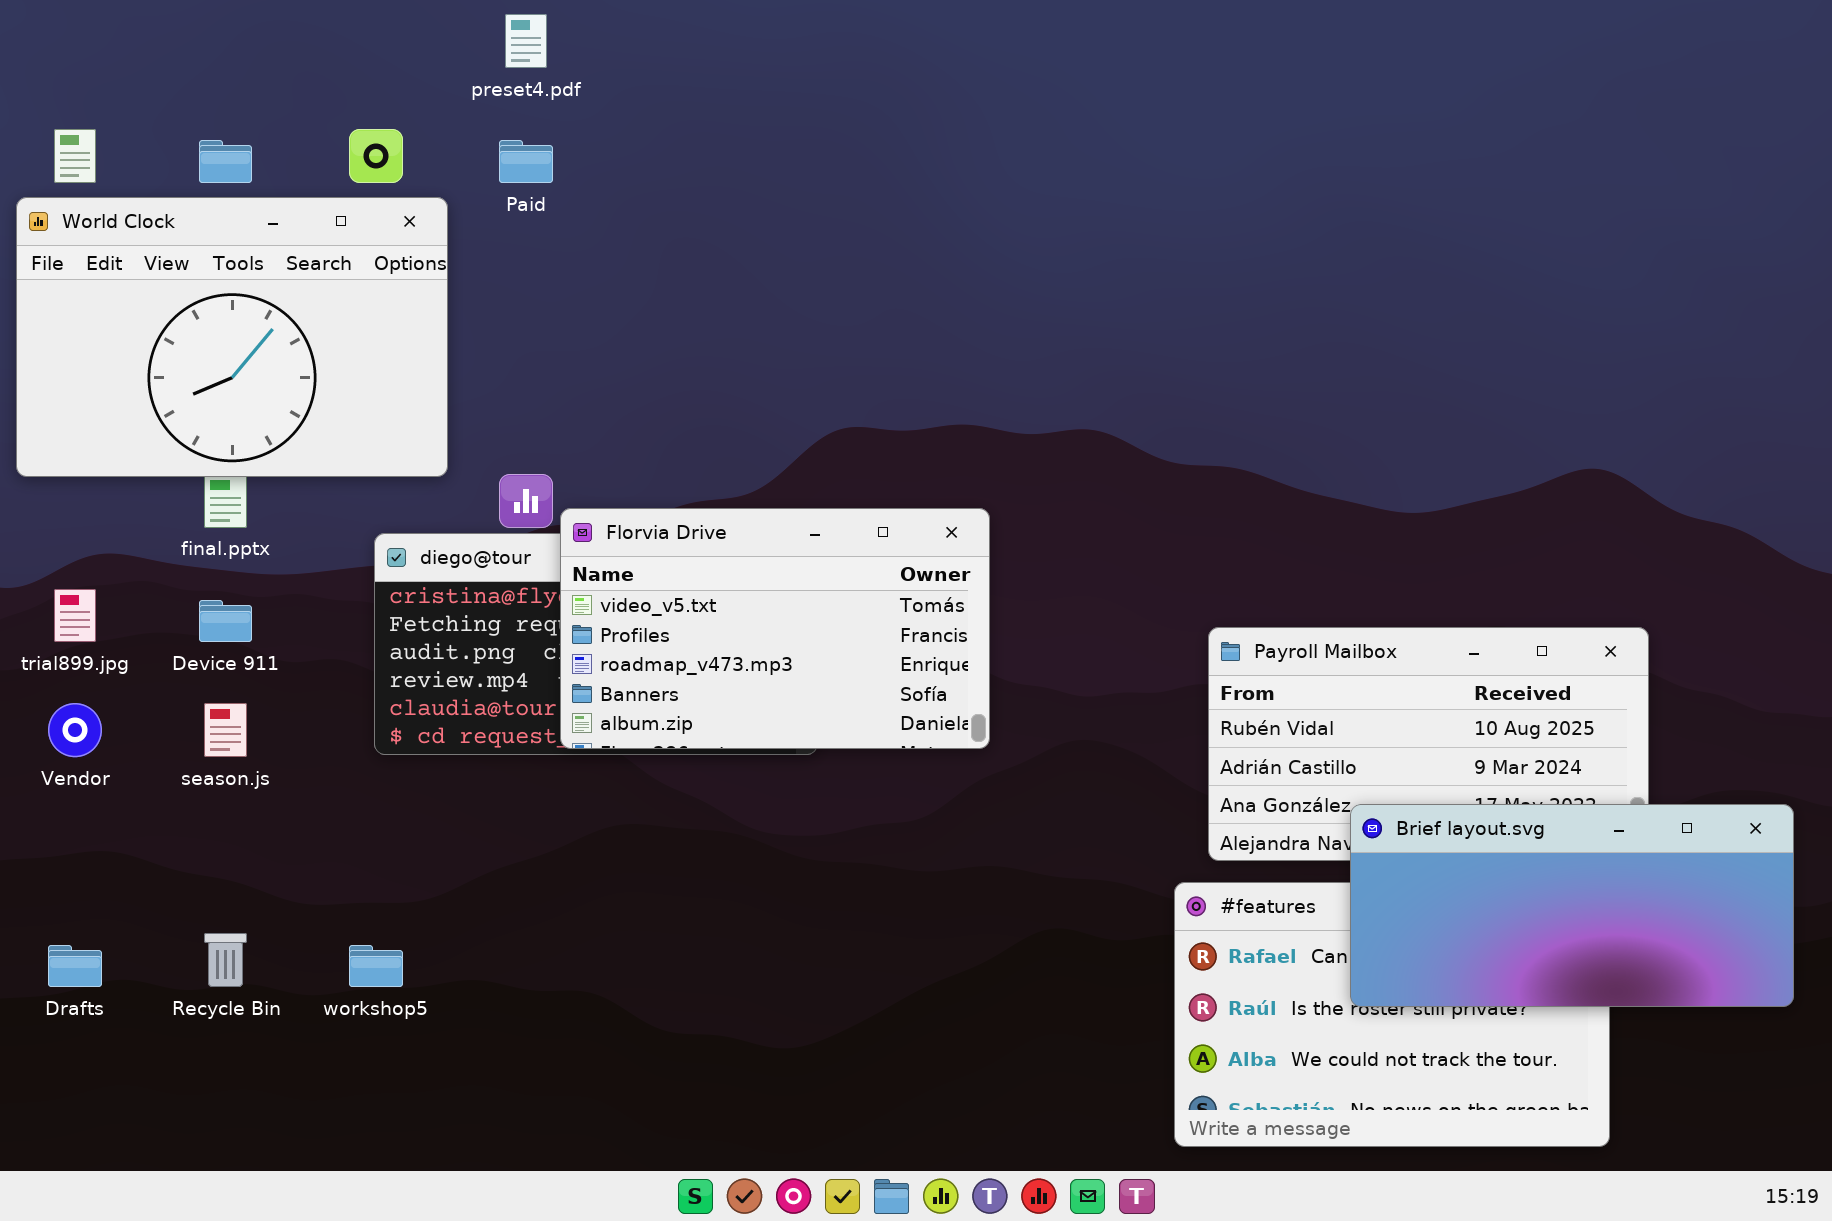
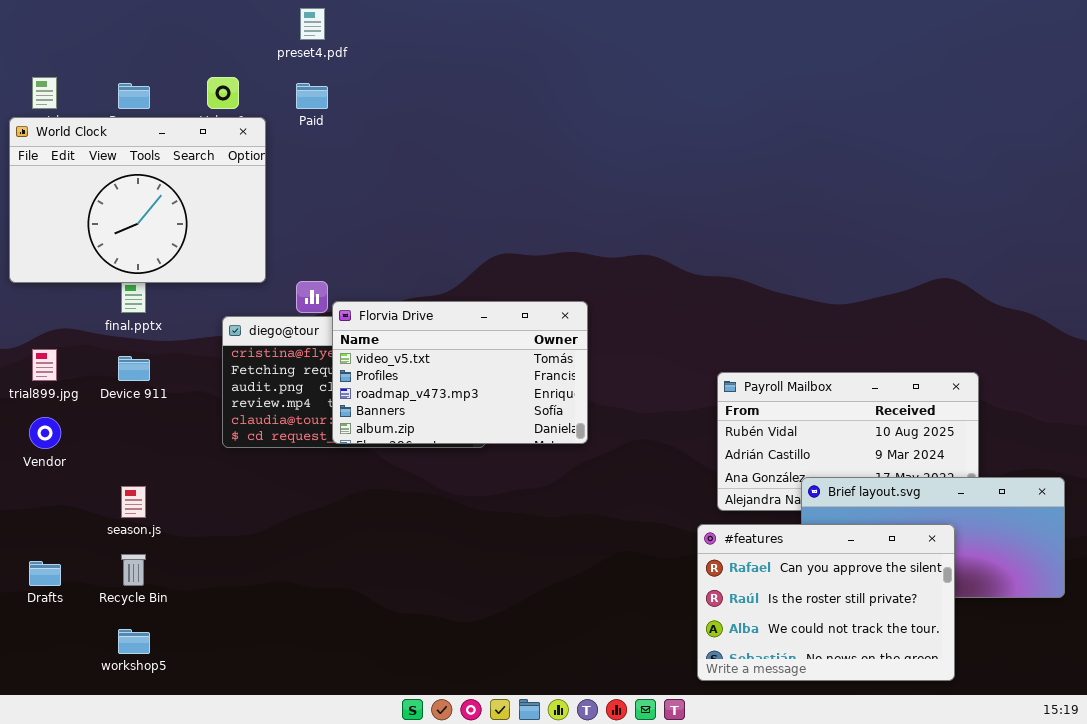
season.js: [204,703,247,757] -> [121,486,146,518], moved
#features: [1174,882,1610,1147] -> [697,524,955,681], raised
workshop5: [349,945,403,987] -> [118,629,150,654], moved

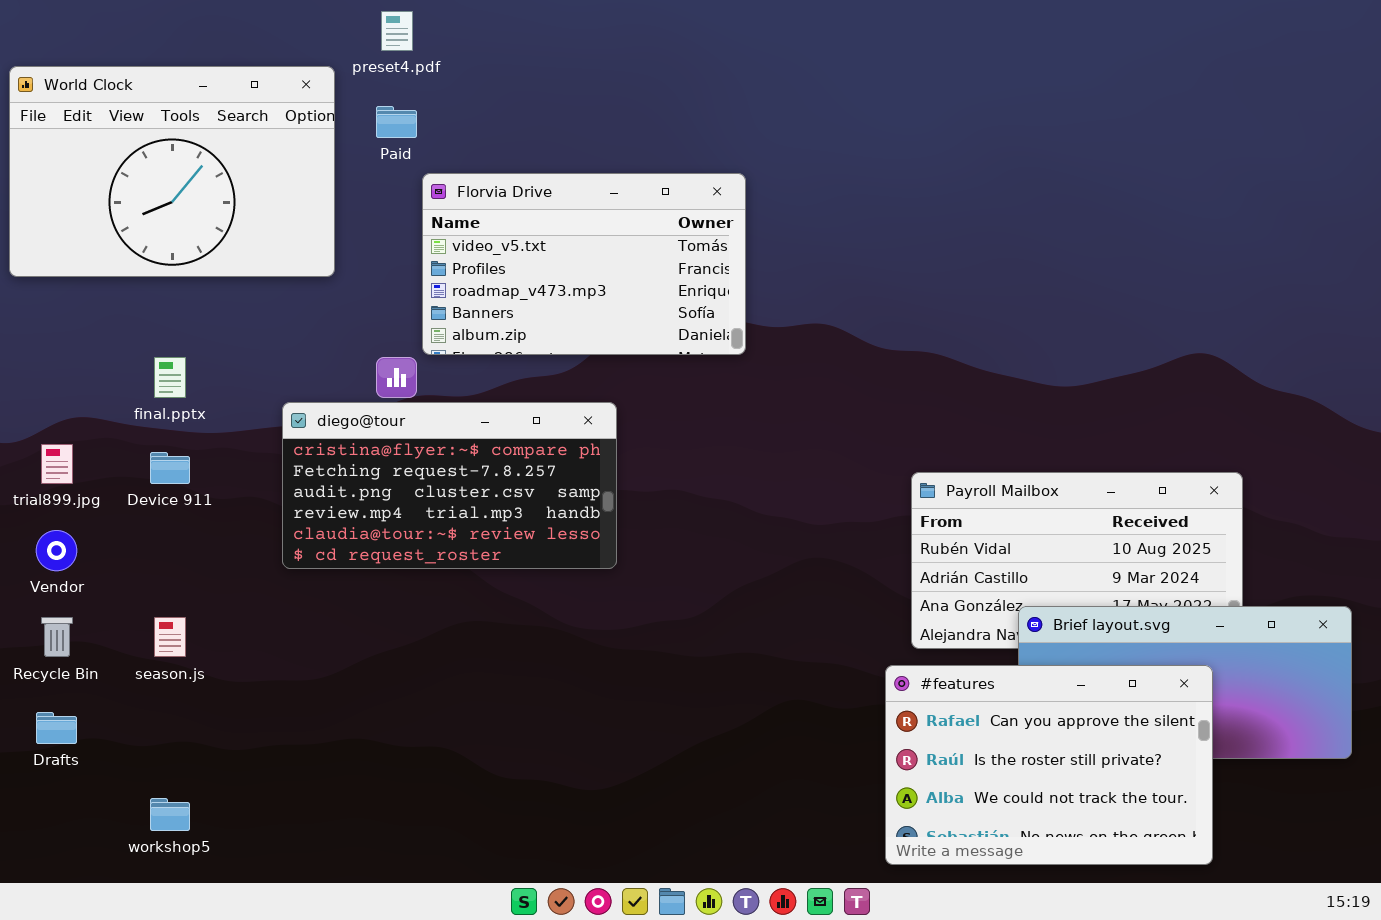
World Clock: [9,117,266,283] -> [9,66,335,277], moved
Florvia Drive: [332,301,588,444] -> [422,173,746,355], moved
Recycle Bin: [121,554,146,586] -> [41,617,73,657], moved

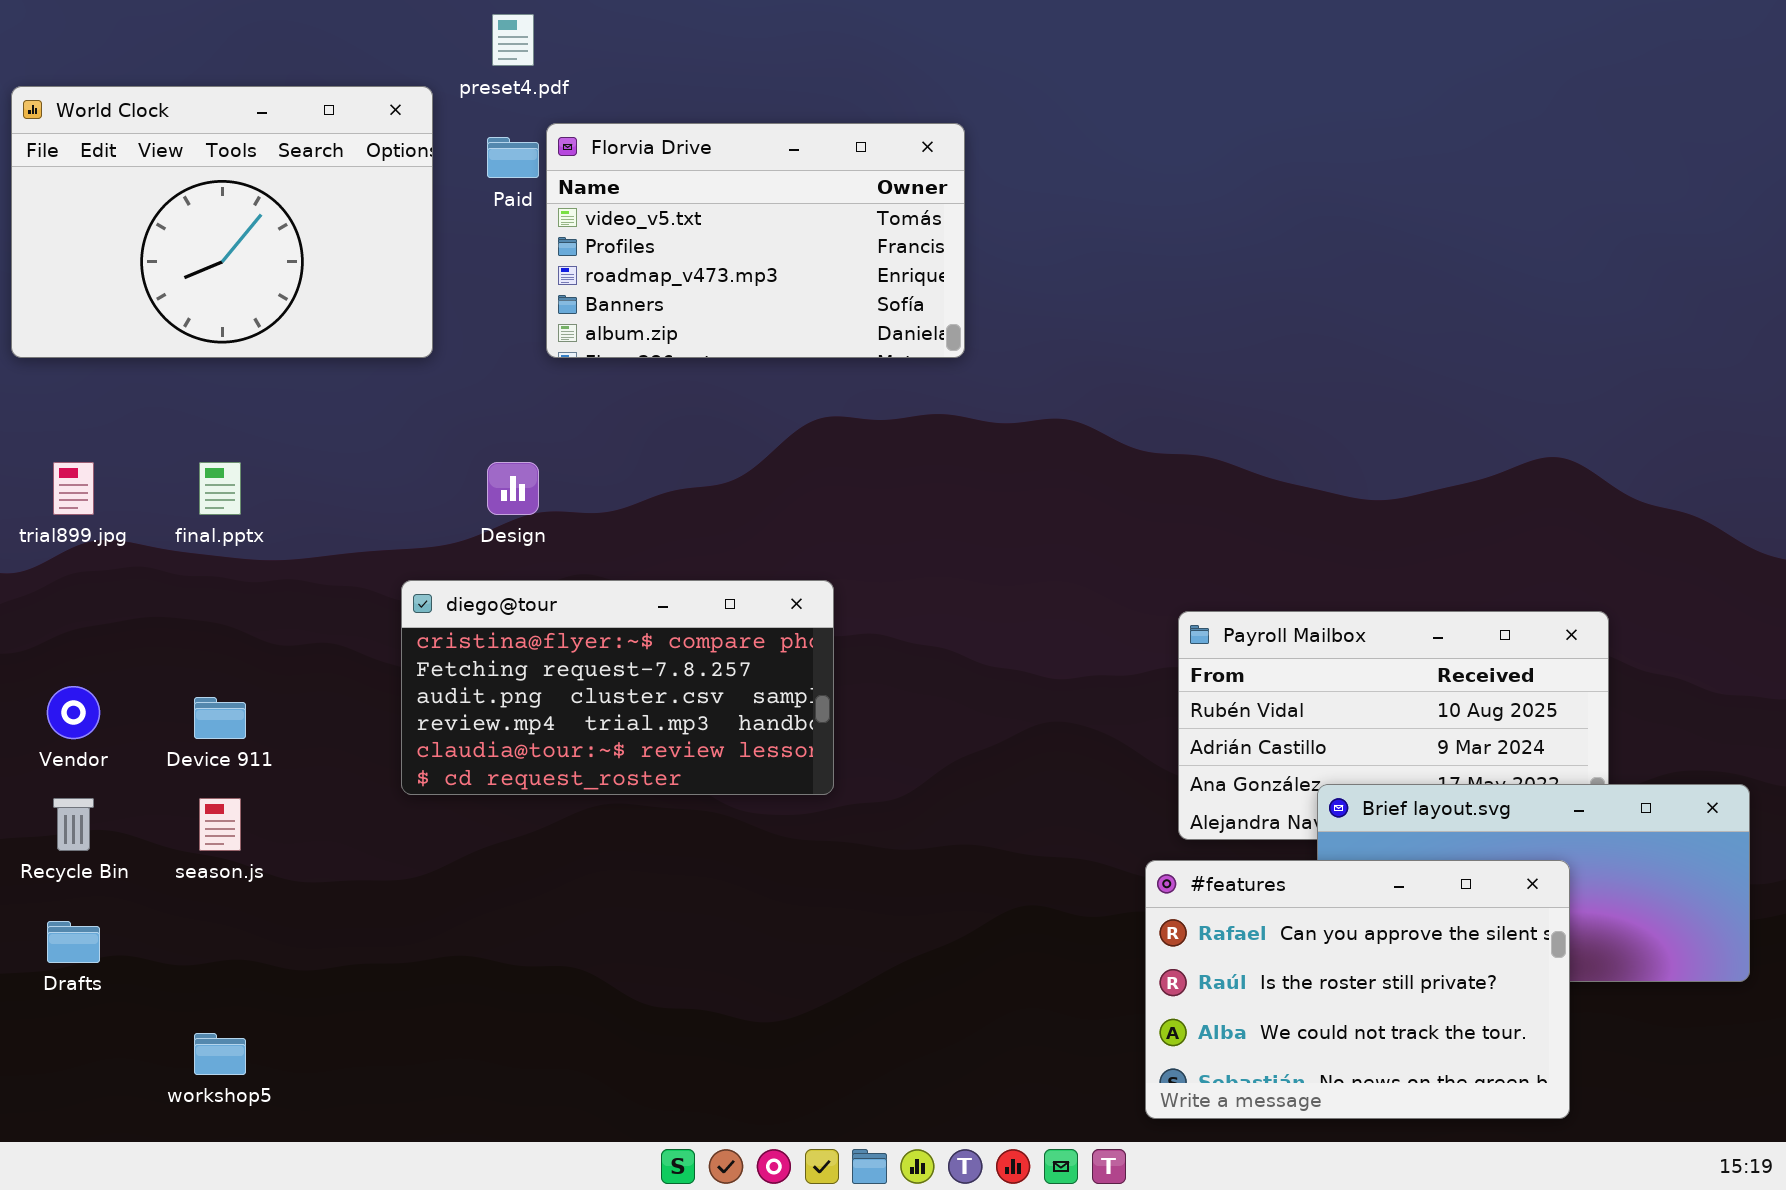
Florvia Drive: [422,173,746,355] -> [546,123,965,358], moved
diego@tour: [282,402,617,569] -> [401,580,834,795], moved
trial899.jpg: [41,444,73,484] -> [53,462,94,515], moved
Device 911: [150,452,190,484] -> [194,697,246,739], moved

